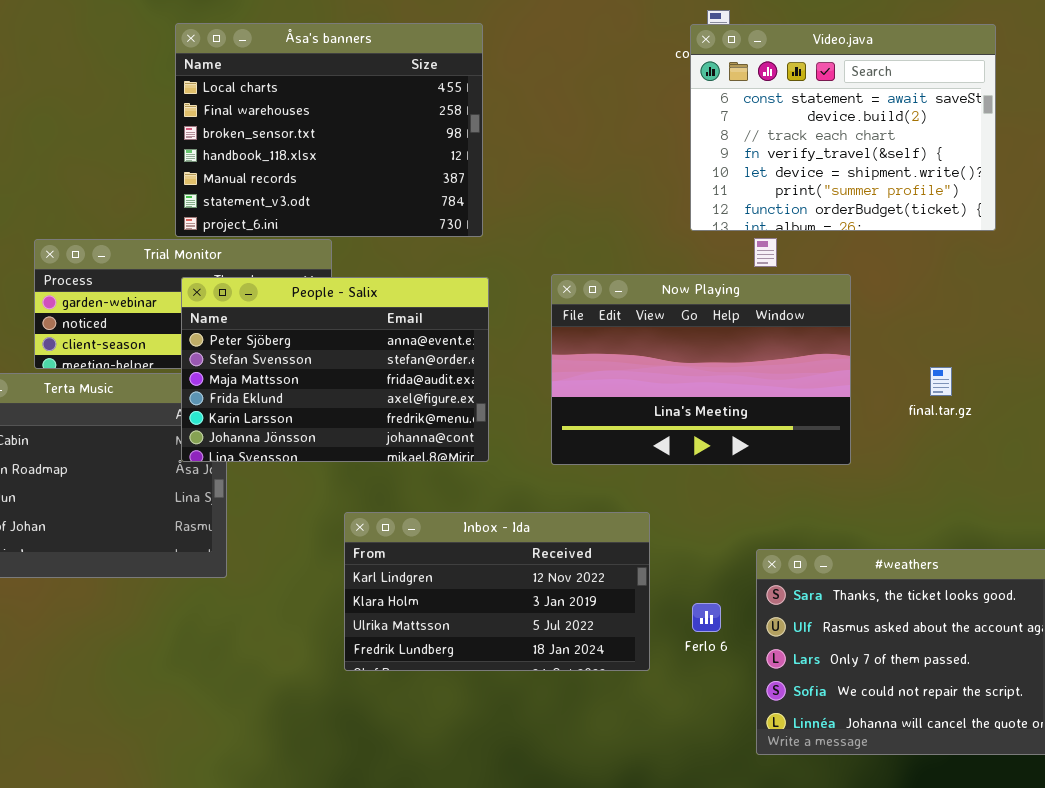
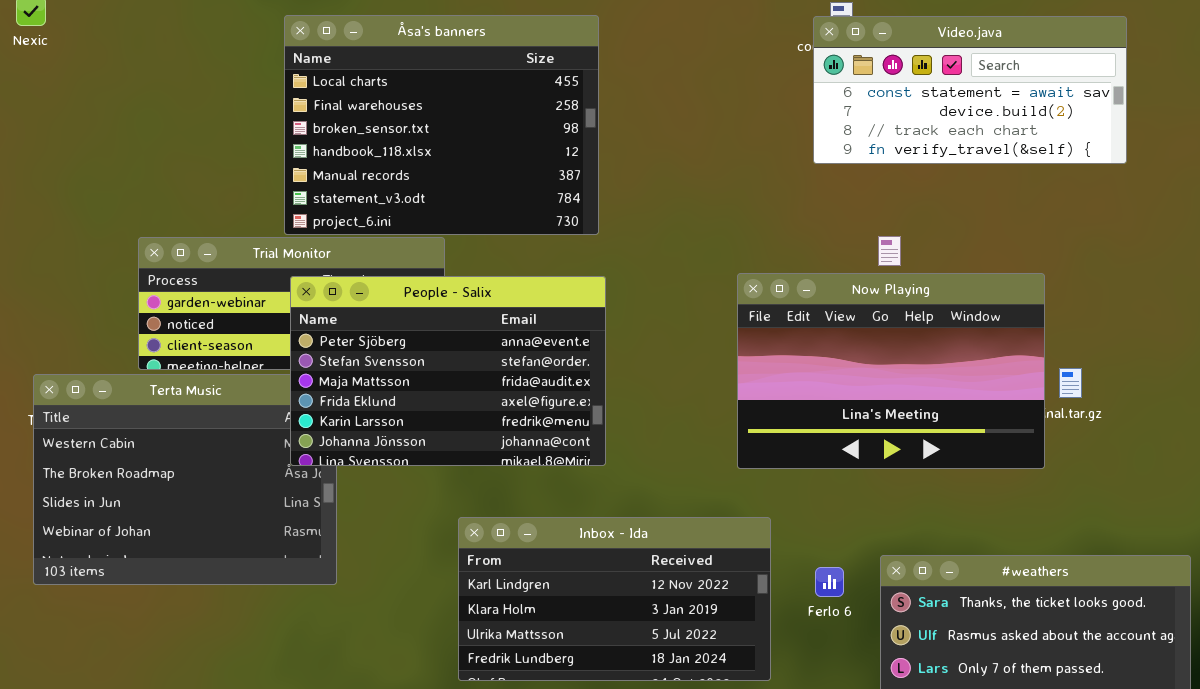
Video.java: [690,24,996,231] -> [813,16,1127,164], resized
Now Playing: [551,274,851,465] -> [737,273,1045,469], moved
Ferlo 6: [692,603,721,632] -> [815,567,844,597], moved

